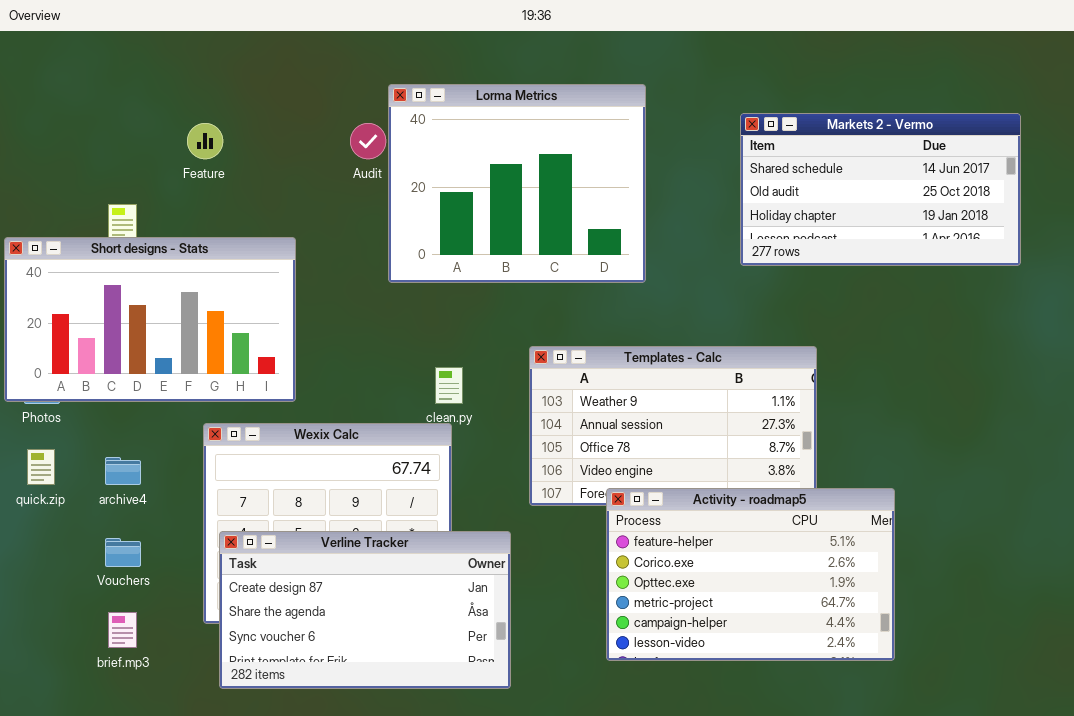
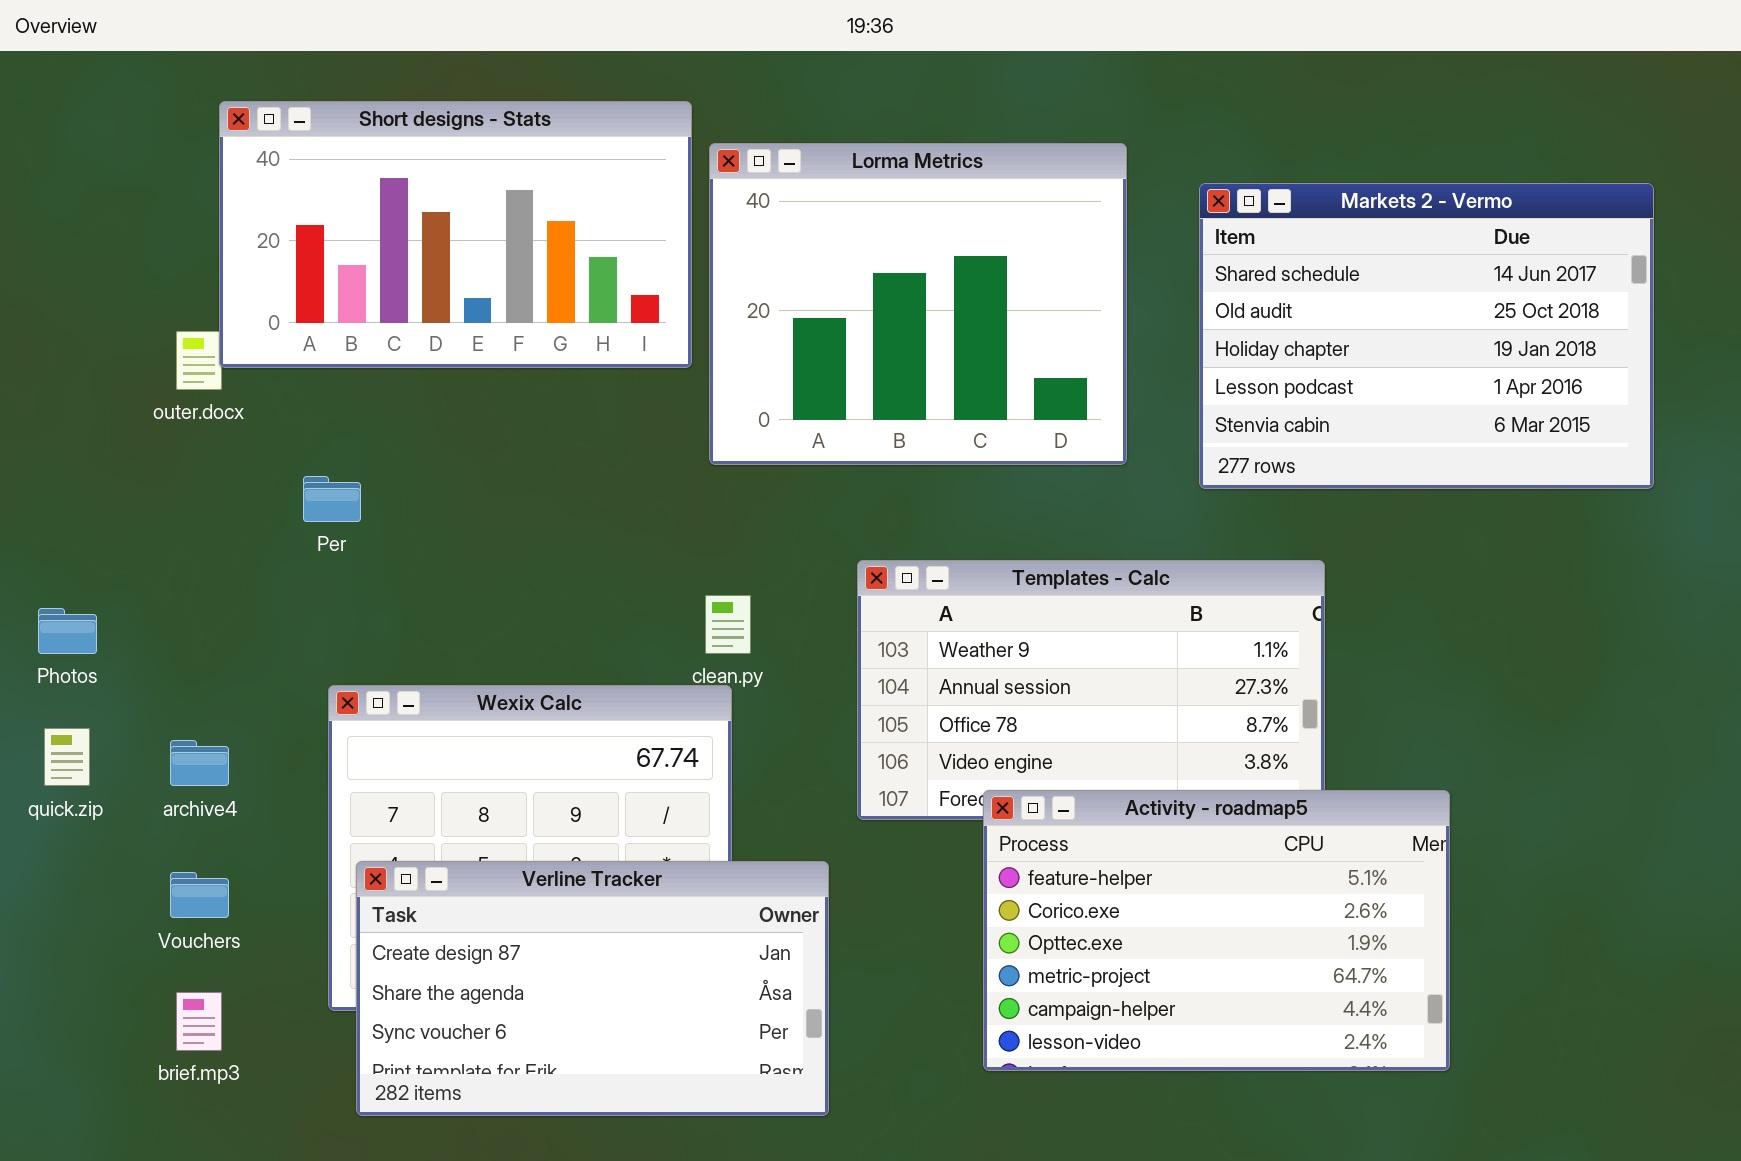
Lorma Metrics: [388,84,646,283] -> [709,143,1127,465], moved
Markets 2 - Vermo: [740,113,1021,266] -> [1199,183,1654,489], resized
Short designs - Stats: [4,237,296,402] -> [219,101,692,368], moved

